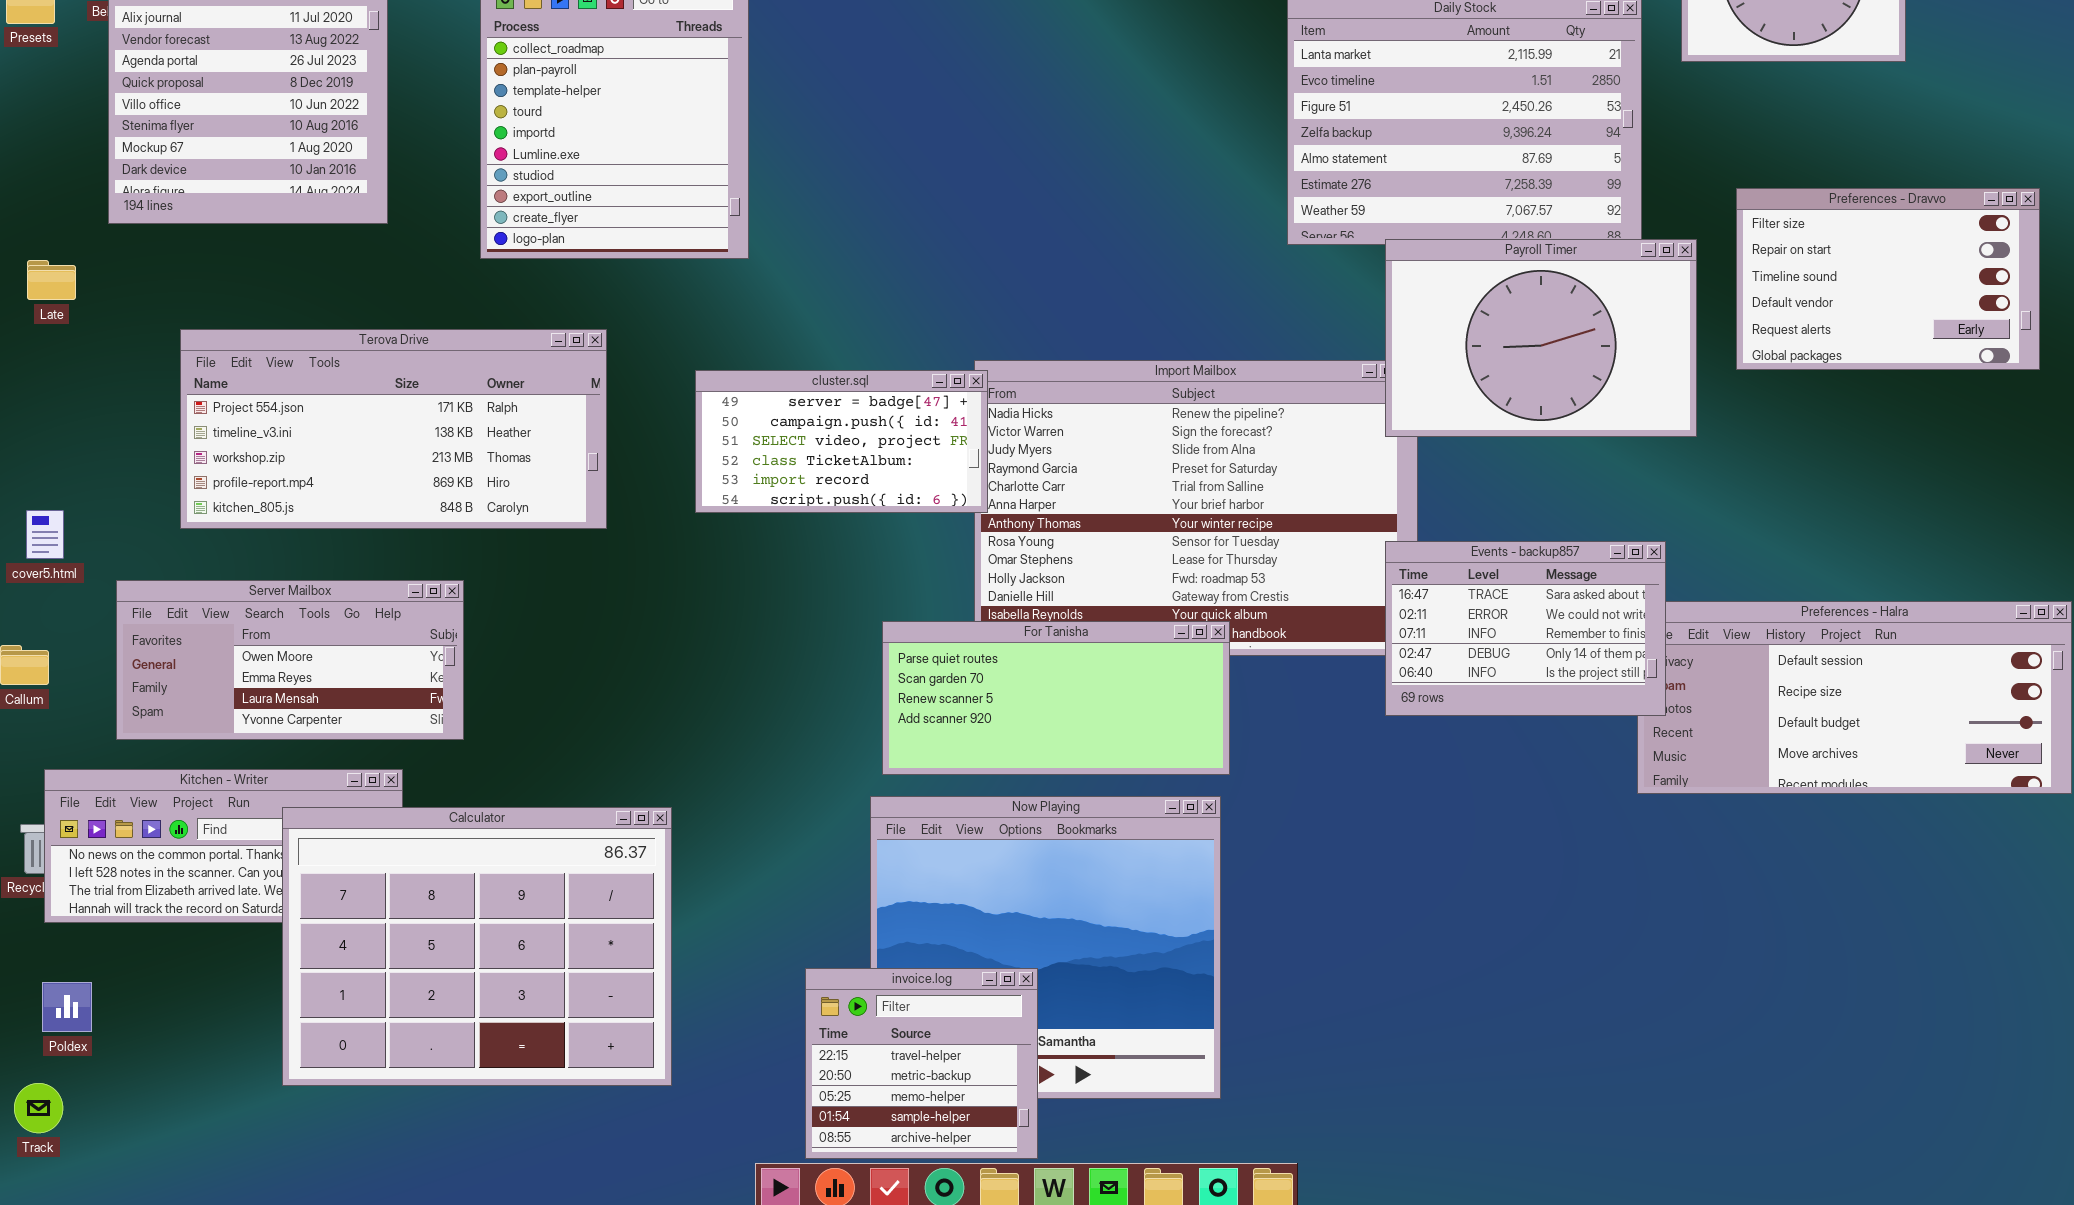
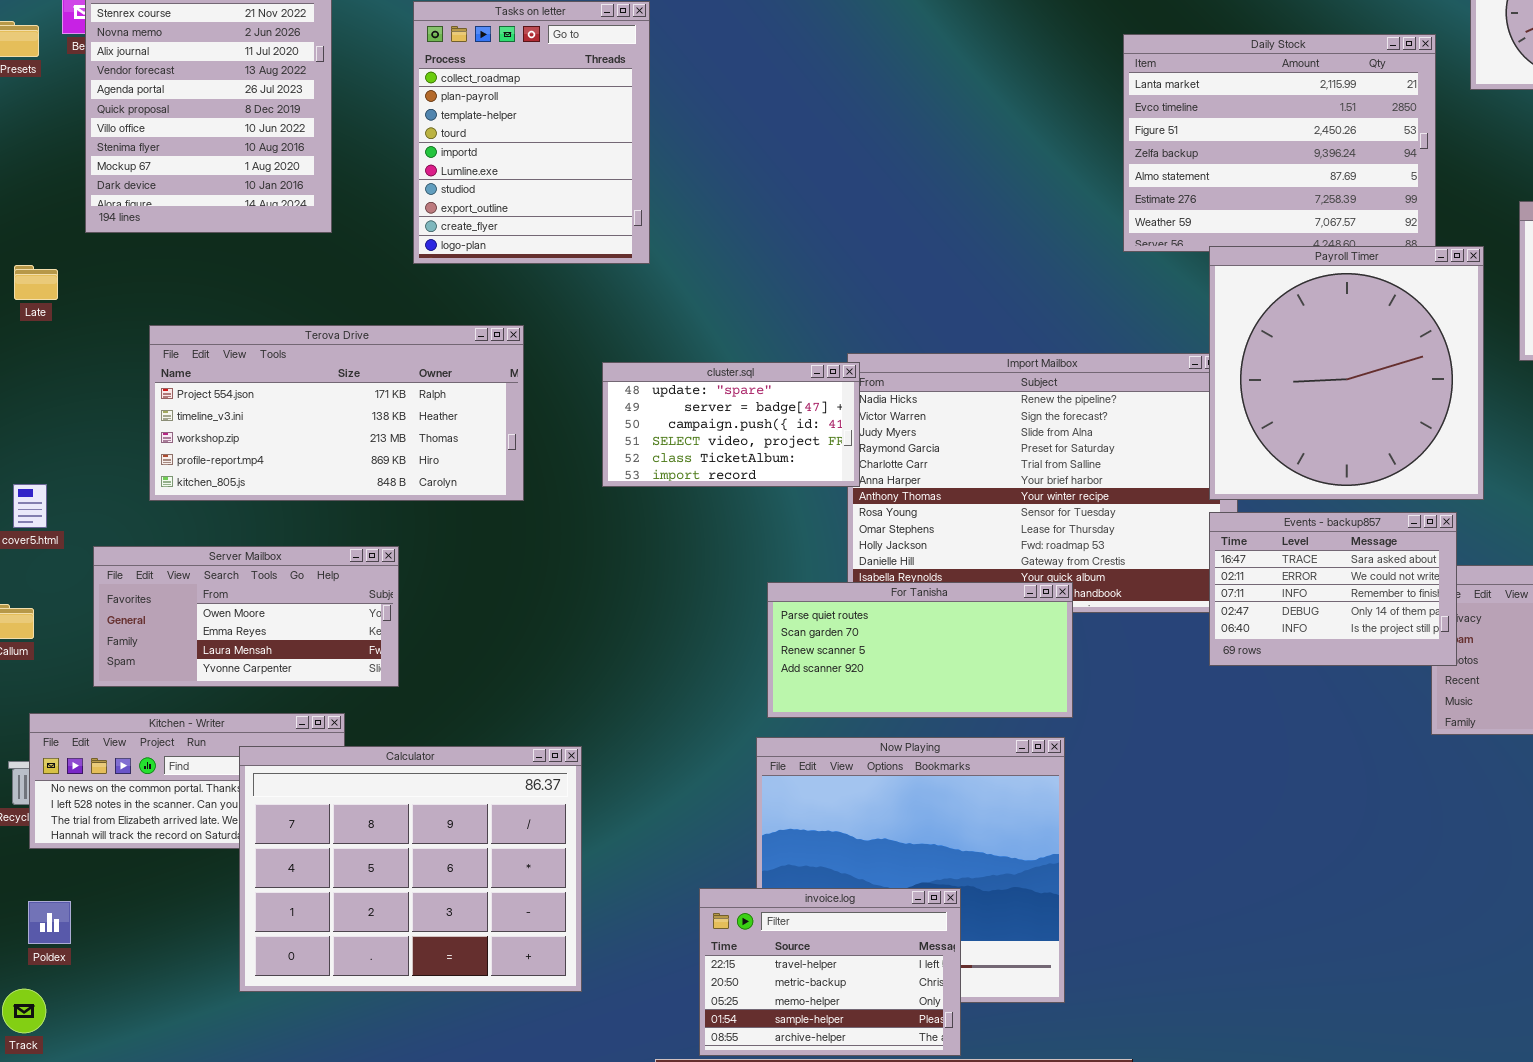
Payroll Timer: [1385,239,1697,437] -> [1209,246,1484,500], resized
cluster.sql: [695,370,988,513] -> [602,362,860,487], scrolled up 1 row
invoice.log: [805,968,1038,1159] -> [699,888,961,1056], resized

